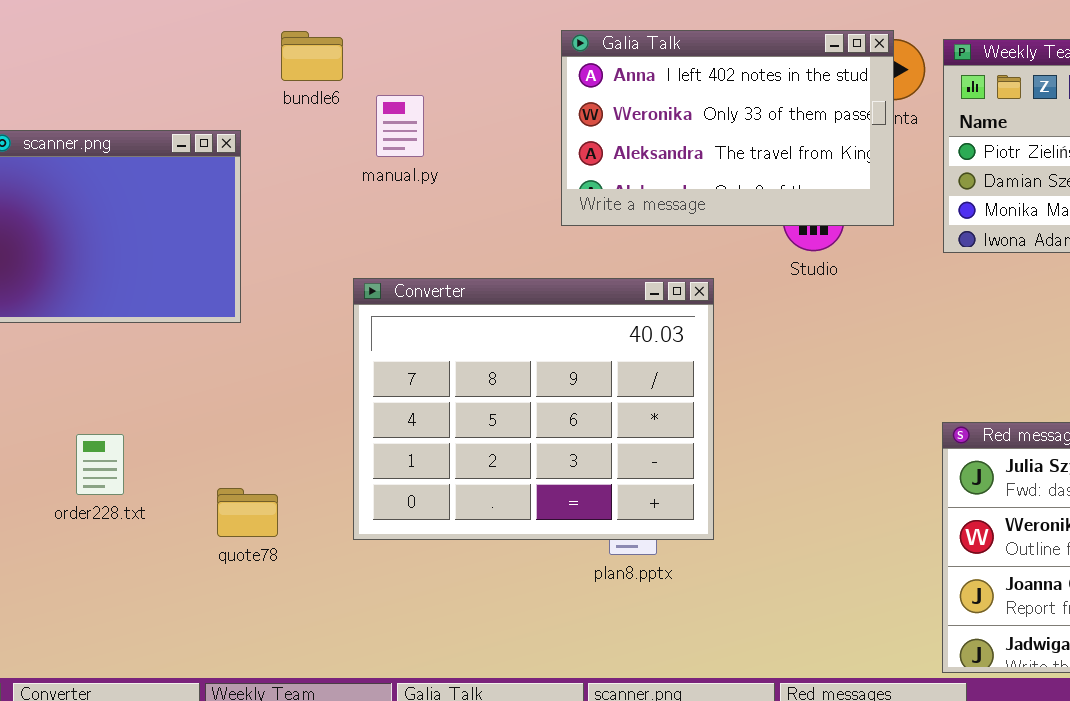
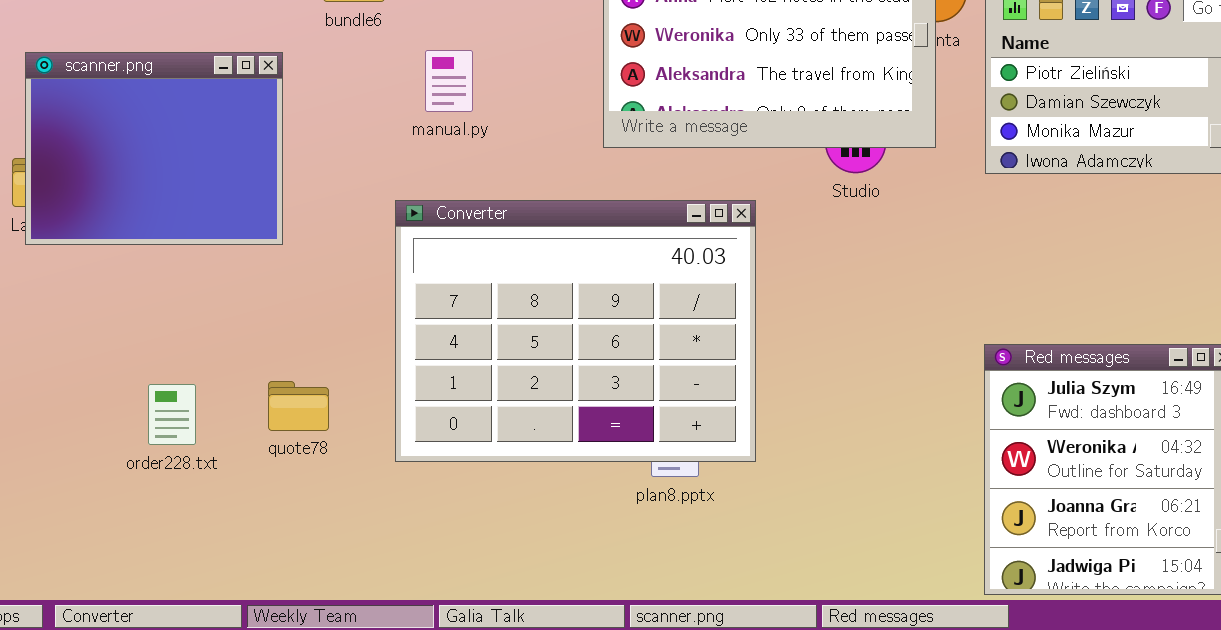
manual.py: [376,95,424,157] -> [425,50,473,112], moved
order228.txt: [76,434,124,495] -> [148,384,196,445], moved
quote78: [217,488,278,537] -> [268,381,329,431], moved

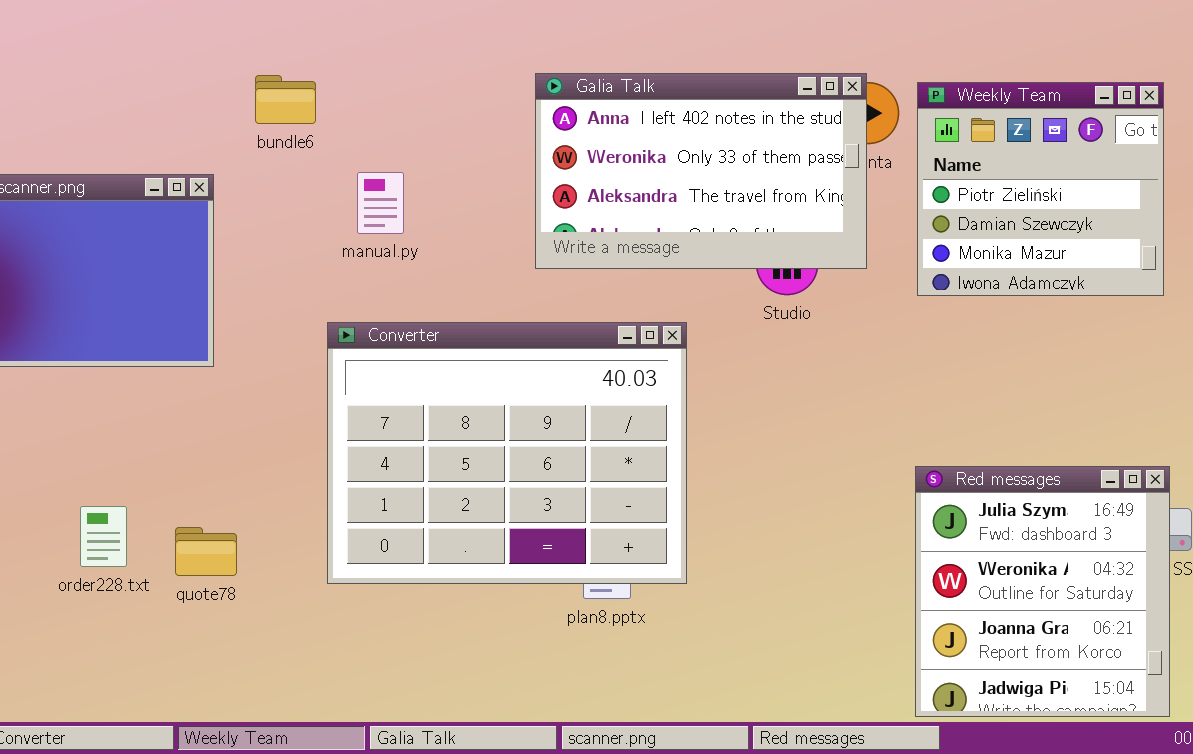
quote78: [268,381,329,431] -> [175,527,237,576], moved

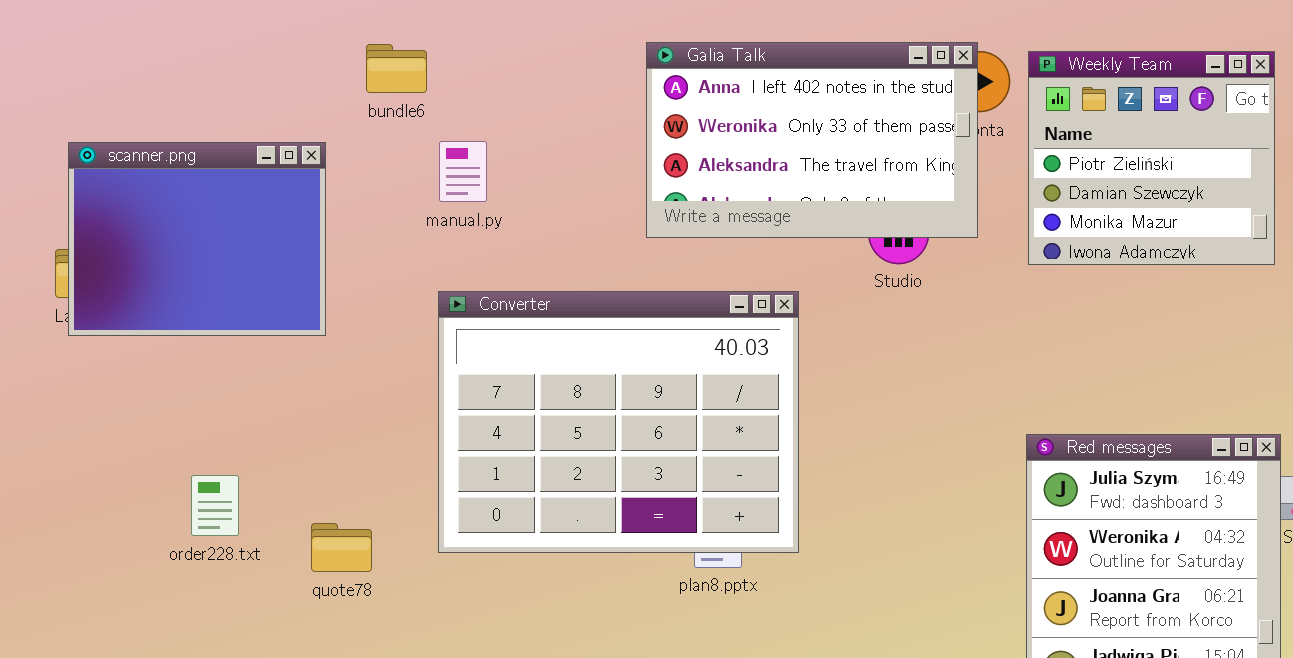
manual.py: [357,172,404,234] -> [439,141,487,202], moved
quote78: [175,527,237,576] -> [311,523,372,572], moved

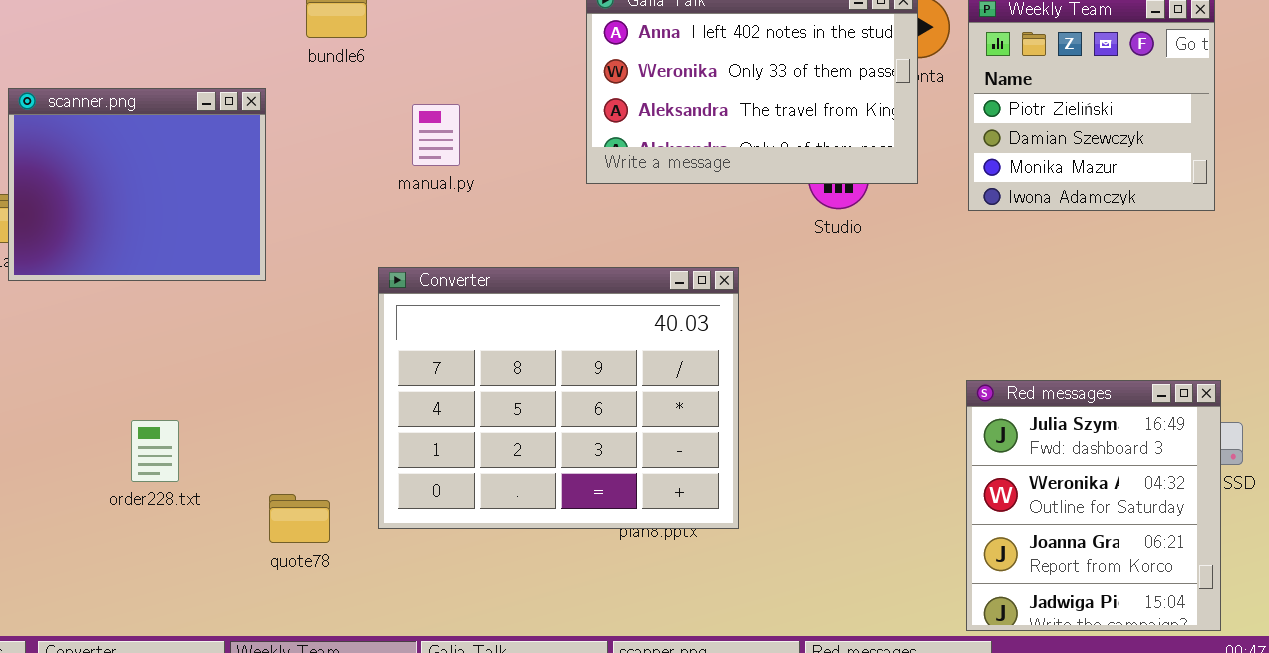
manual.py: [439,141,487,202] -> [412,104,460,166], moved
Converter: [438,291,799,553] -> [378,267,739,529], moved
quote78: [311,523,372,572] -> [269,494,330,543], moved

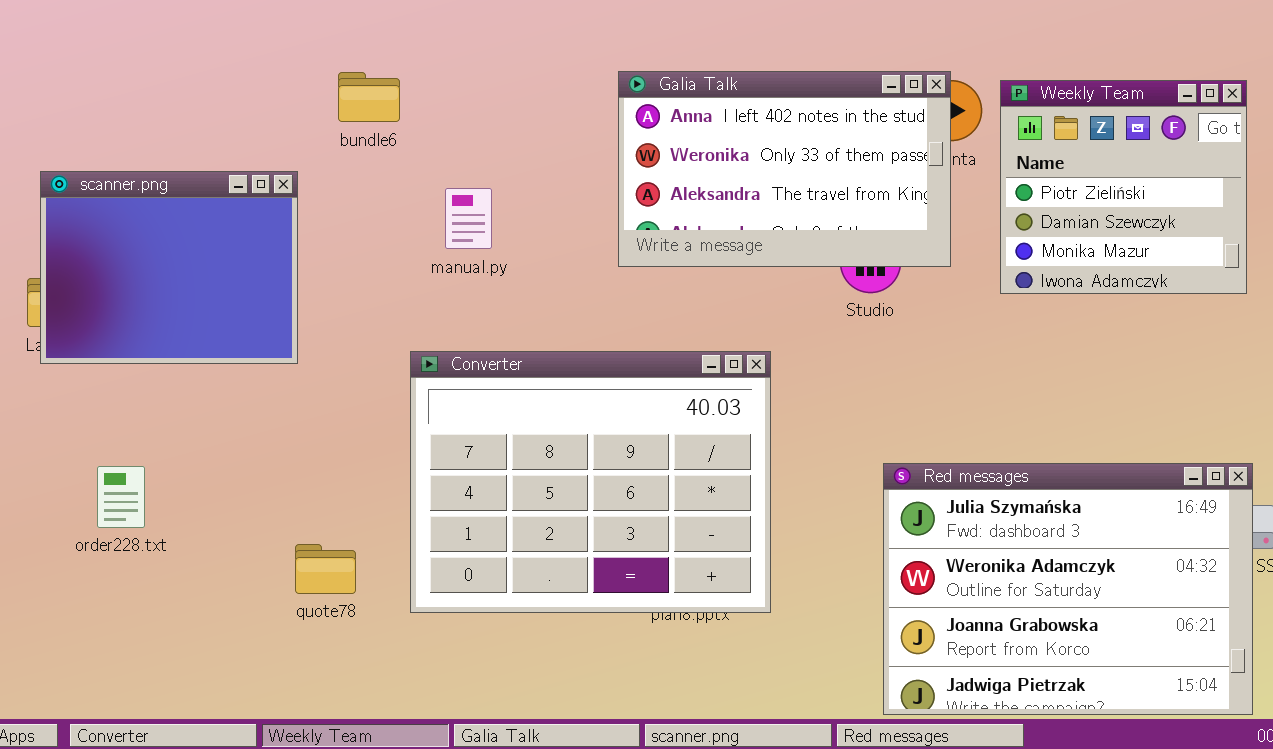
Red messages: [966,380,1221,631] -> [883,463,1253,715], resized
order228.txt: [131,420,179,482] -> [97,466,145,528], moved
quote78: [269,494,330,543] -> [295,544,356,594], moved

